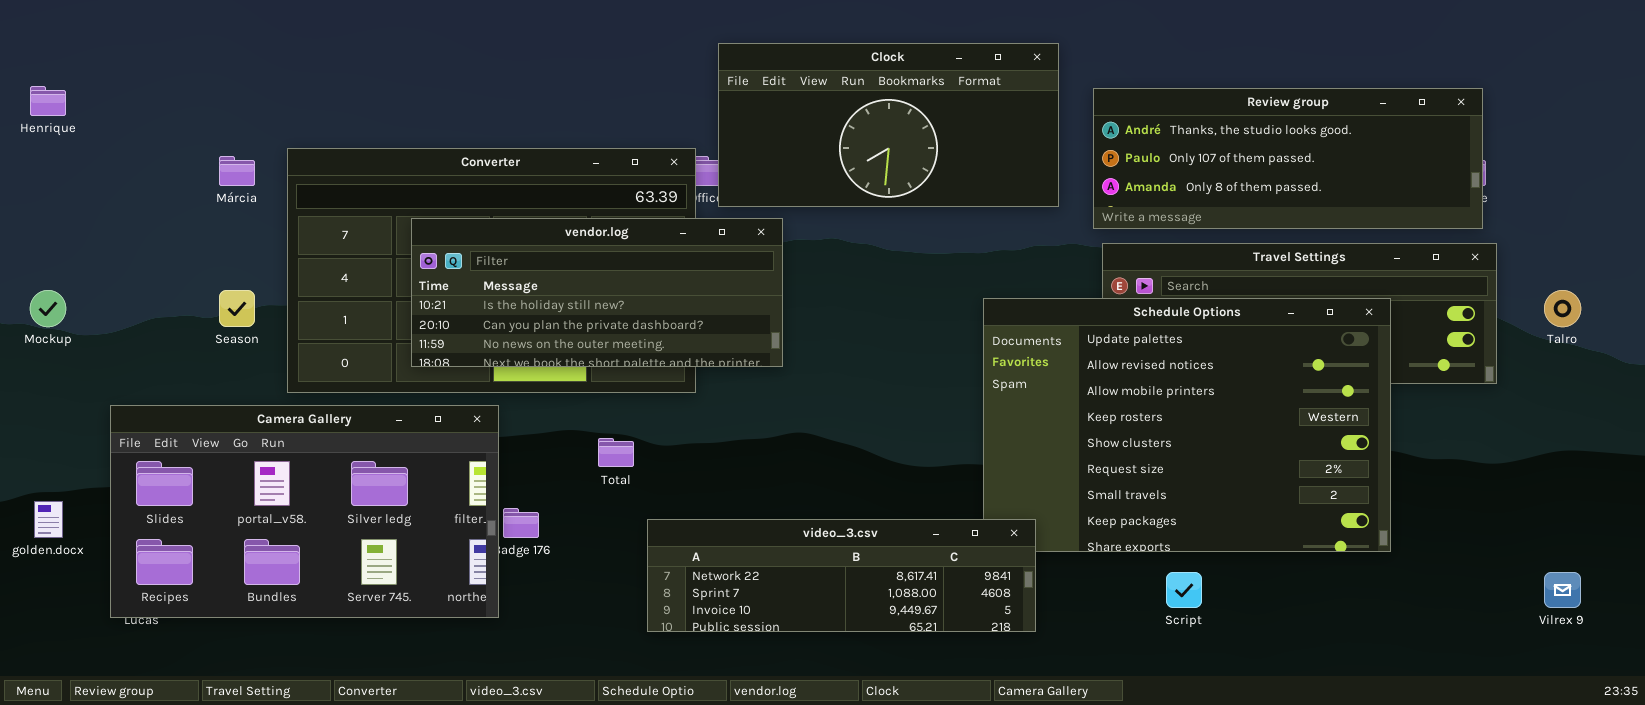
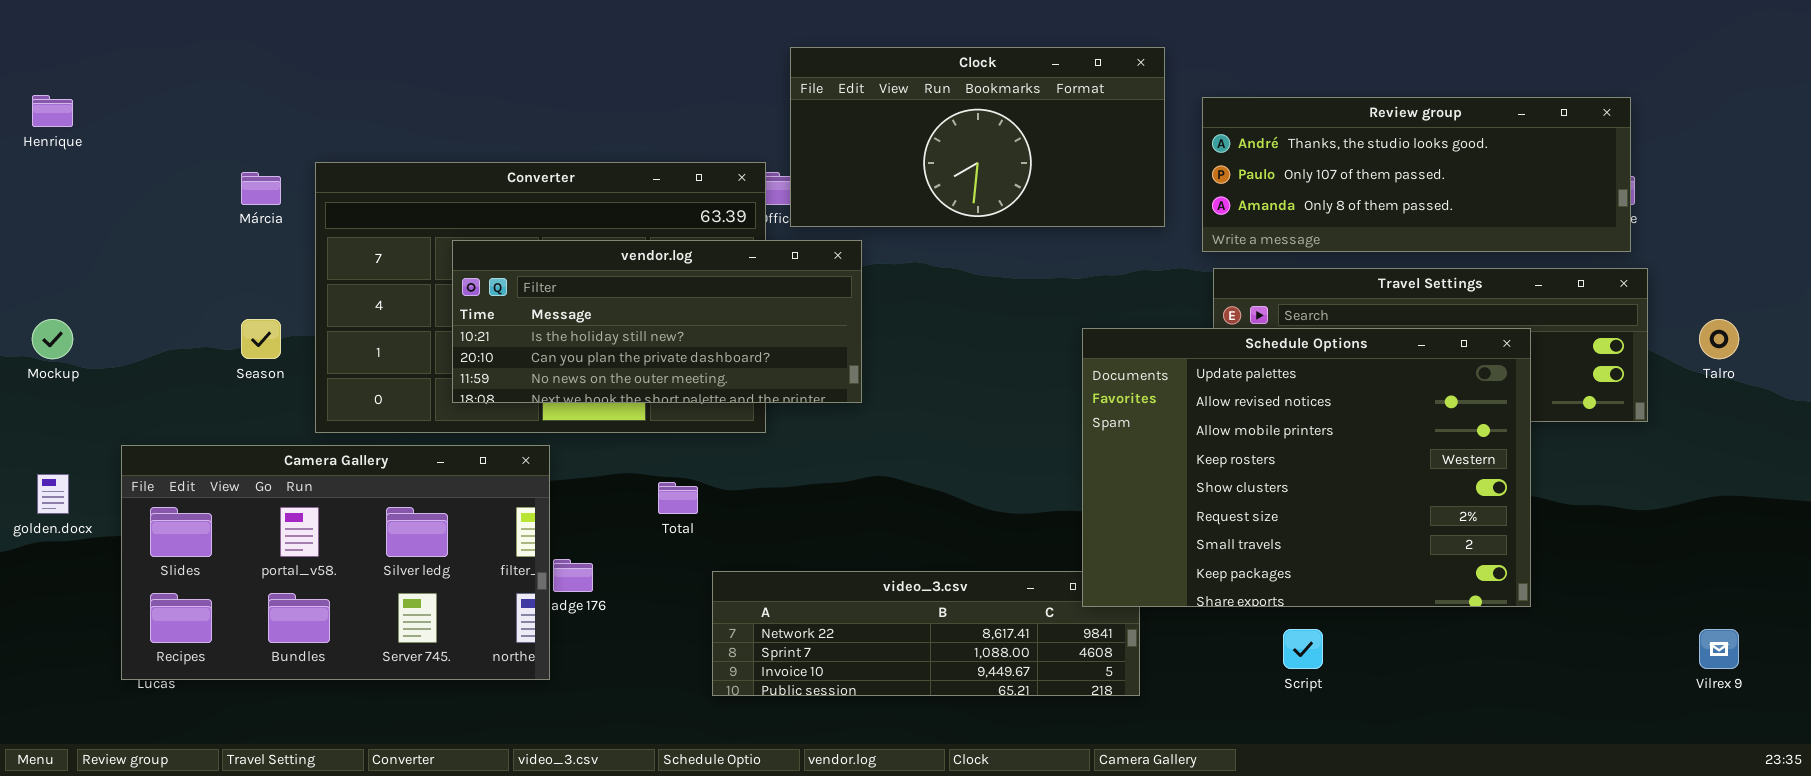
Schedule Options: [983,298,1391,552] -> [1082,328,1531,607], raised
golden.docx: [34,501,63,538] -> [37,474,69,514], moved

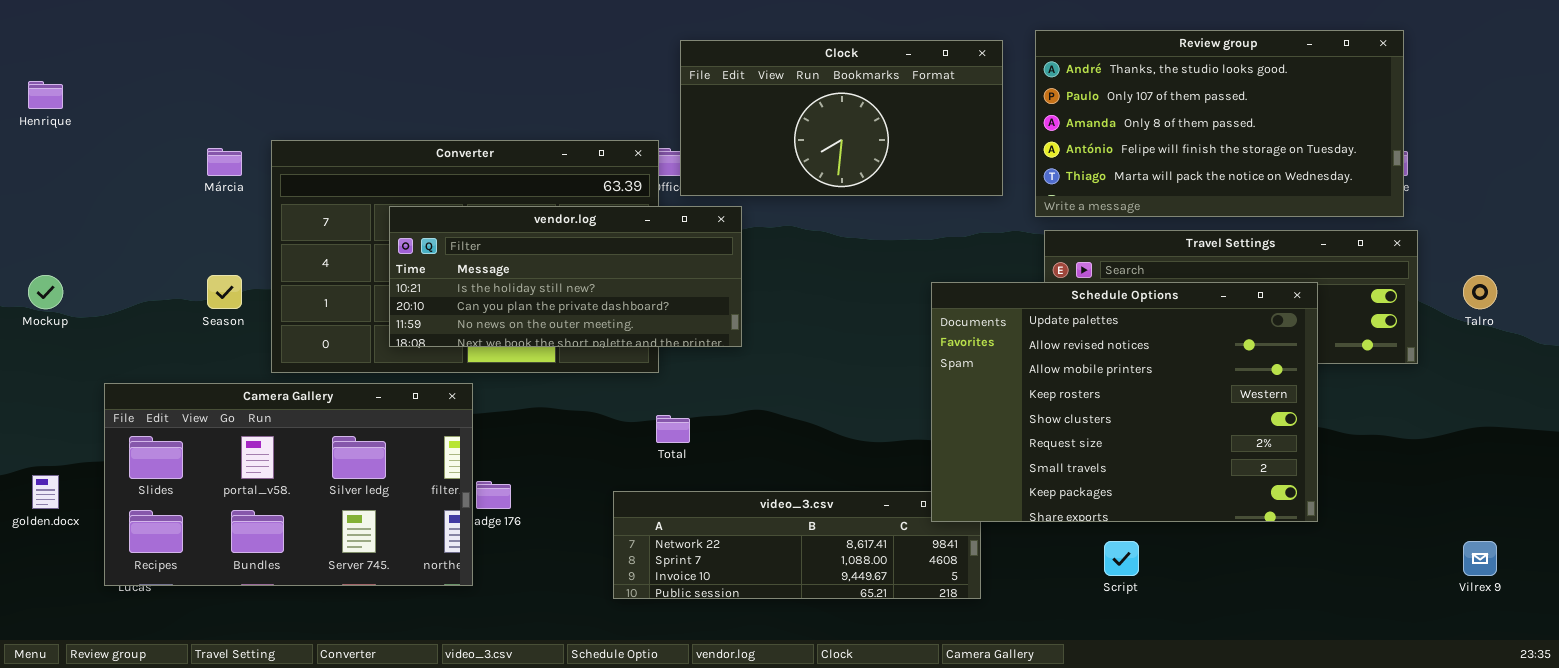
Review group: [1202,97,1631,252] -> [1035,30,1404,217], resized
golden.docx: [37,474,69,514] -> [32,475,59,509], moved
Total: [658,482,698,514] -> [656,415,690,443], moved

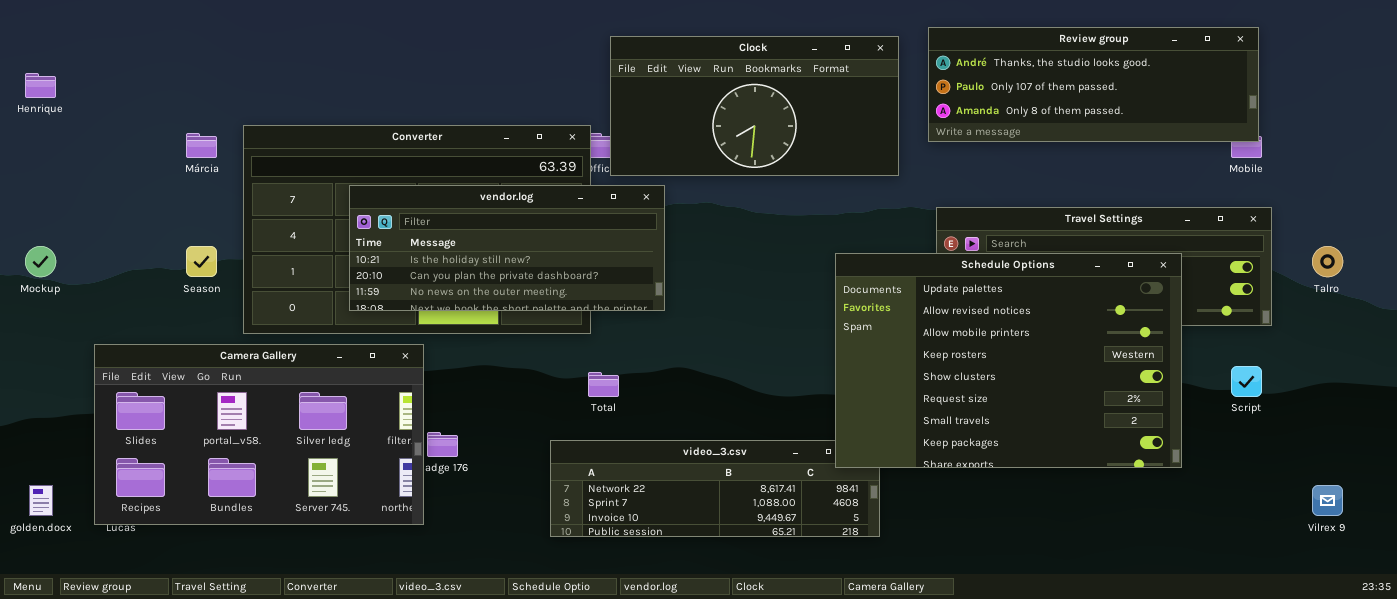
Review group: [1035,30,1404,217] -> [928,27,1259,142], resized
golden.docx: [32,475,59,509] -> [29,485,53,516], moved
Script: [1104,541,1139,576] -> [1231,366,1262,397], moved

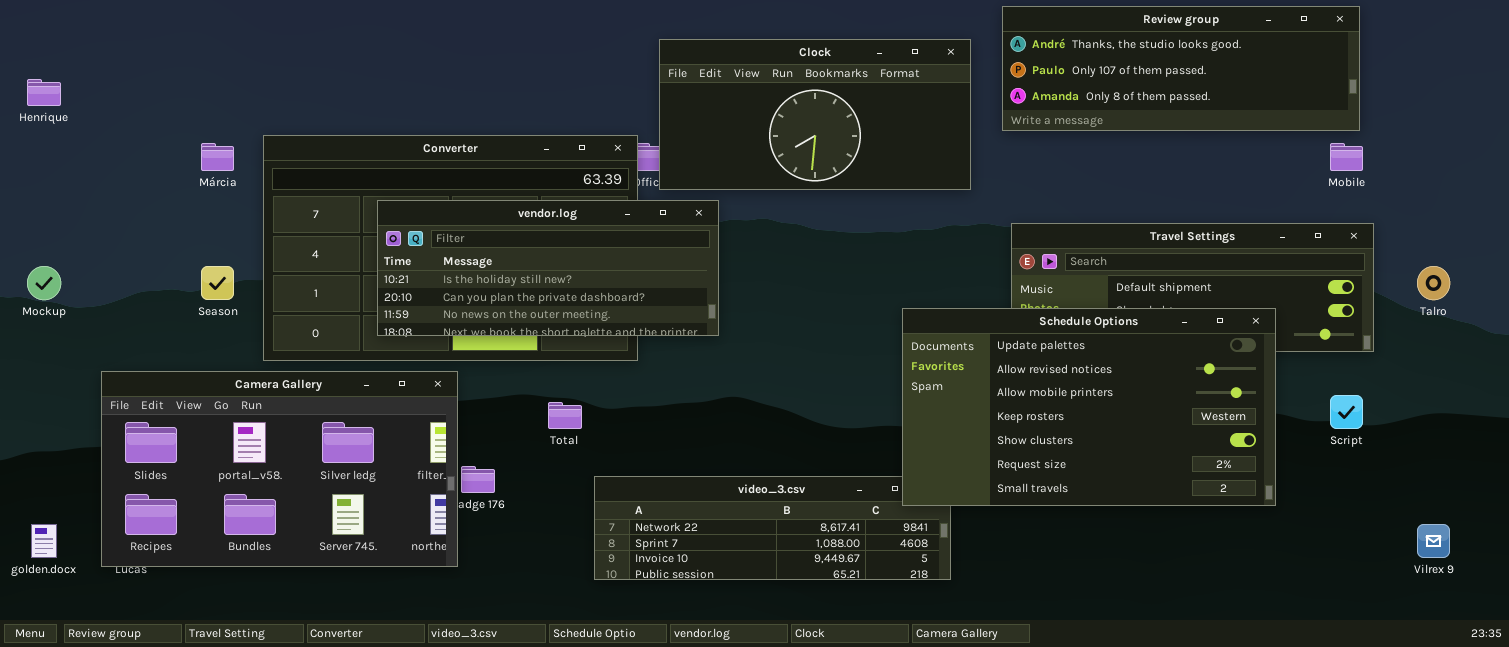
Review group: [928,27,1259,142] -> [1002,6,1360,131], moved
Schedule Options: [835,253,1182,468] -> [902,308,1276,506], resized
Total: [588,372,619,397] -> [548,402,582,429], moved

